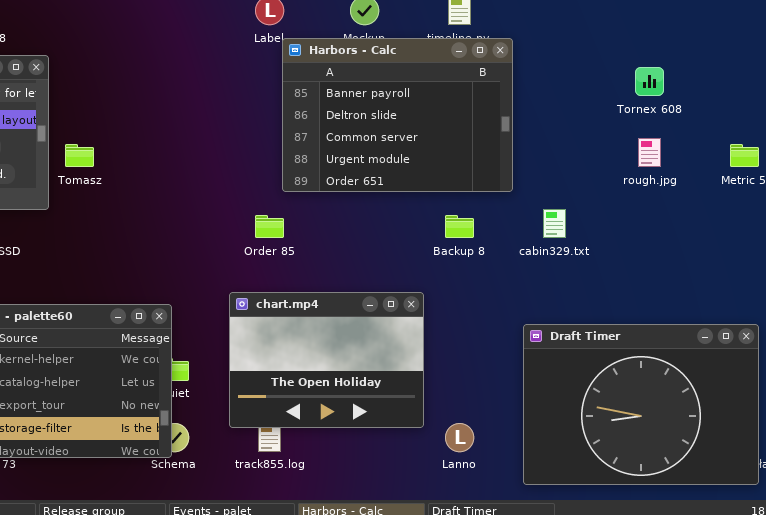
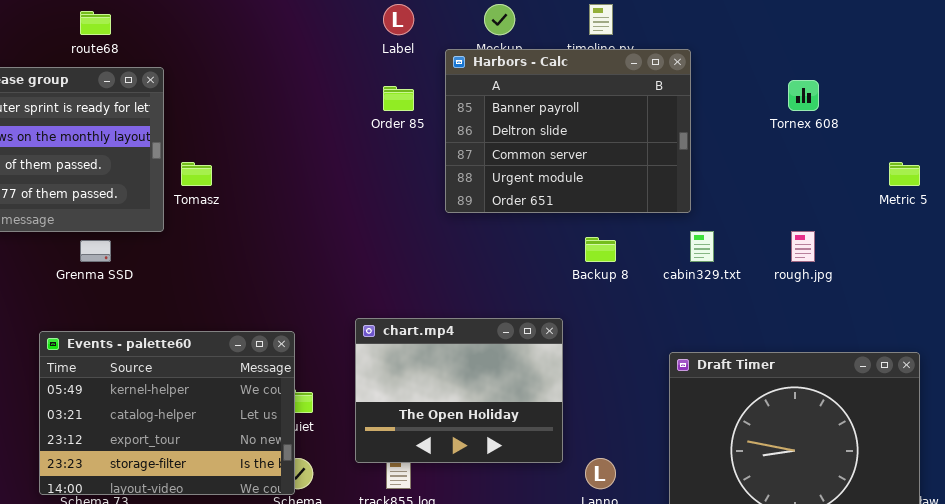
Harbors - Calc: [282,38,513,192] -> [445,49,691,213], moved
rough.jpg: [638,138,661,167] -> [791,231,815,262], moved
Order 85: [255,215,284,238] -> [383,86,414,111], moved

